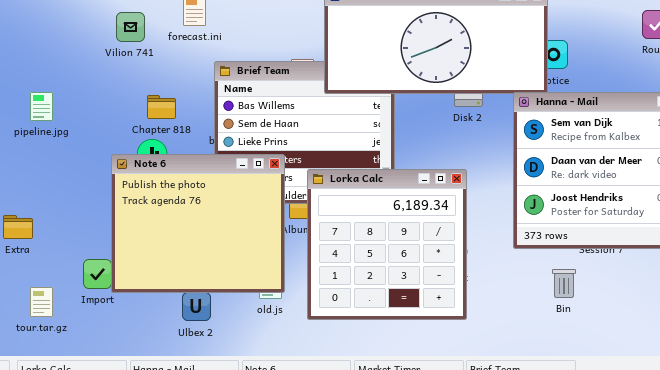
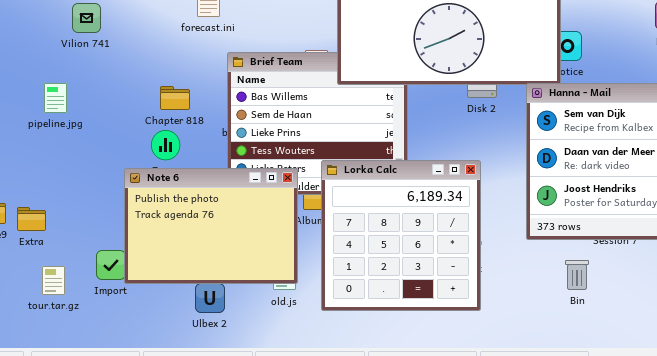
Vilion 741: [116,12,145,42] -> [72,3,101,33], moved
Note 6: [111,154,285,293] -> [124,168,298,284], resized
tour.tar.gz: [30,287,53,317] -> [42,266,65,295], moved

